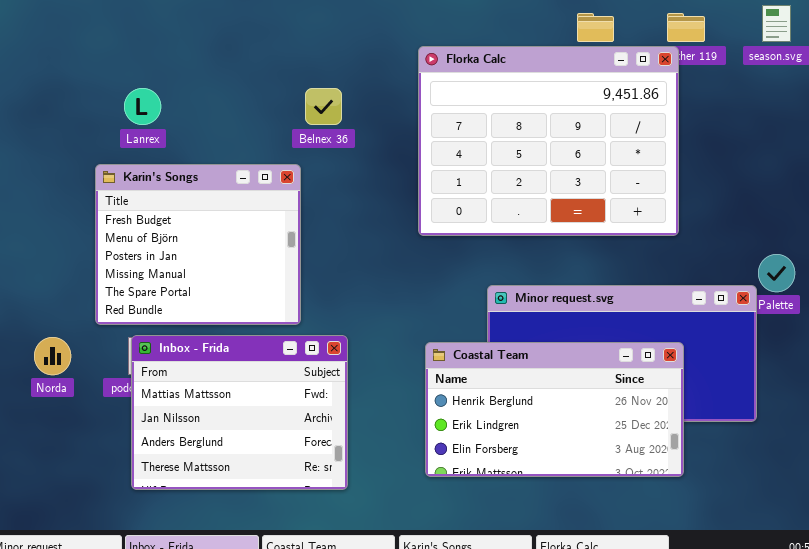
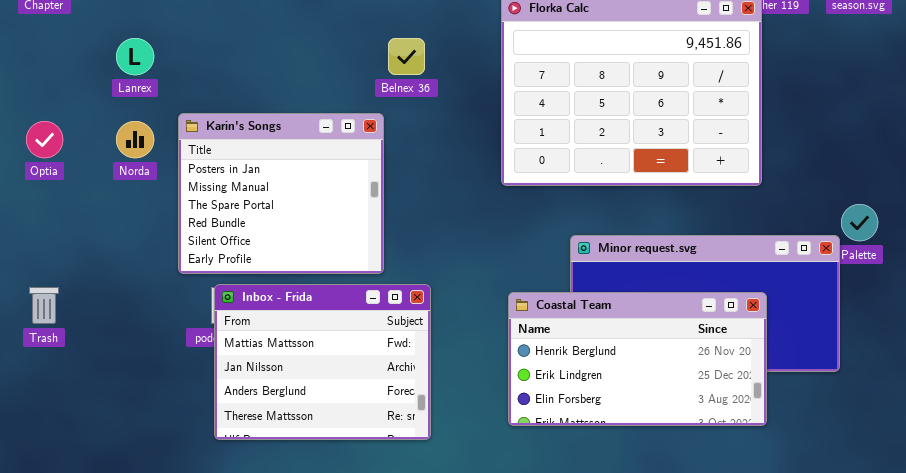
Lanrex: [124,88,161,125] -> [116,38,154,75], moved
Karin's Songs: [95,164,301,325] -> [178,113,384,274], scrolled down 2 rows
Norda: [34,337,71,375] -> [116,121,154,158], moved

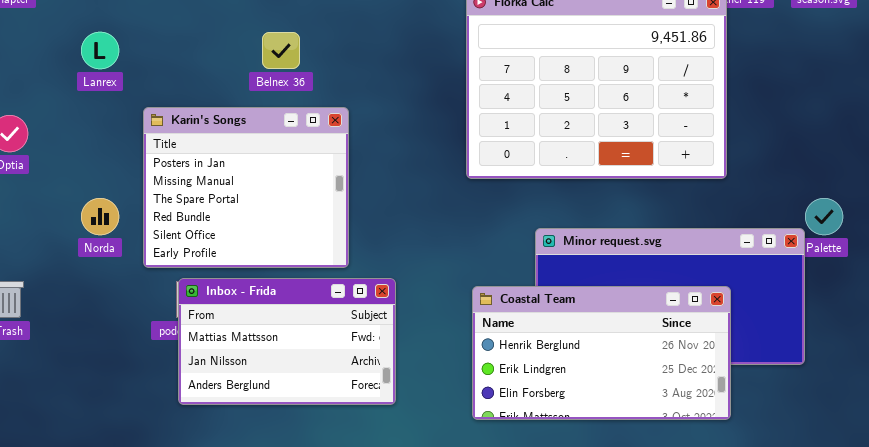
Belnex 36: [388,38,425,75] -> [262,32,300,69], moved
Norda: [116,121,154,158] -> [81,198,119,235], moved
Inbox - Frida: [214,284,431,440] -> [178,278,396,405], resized

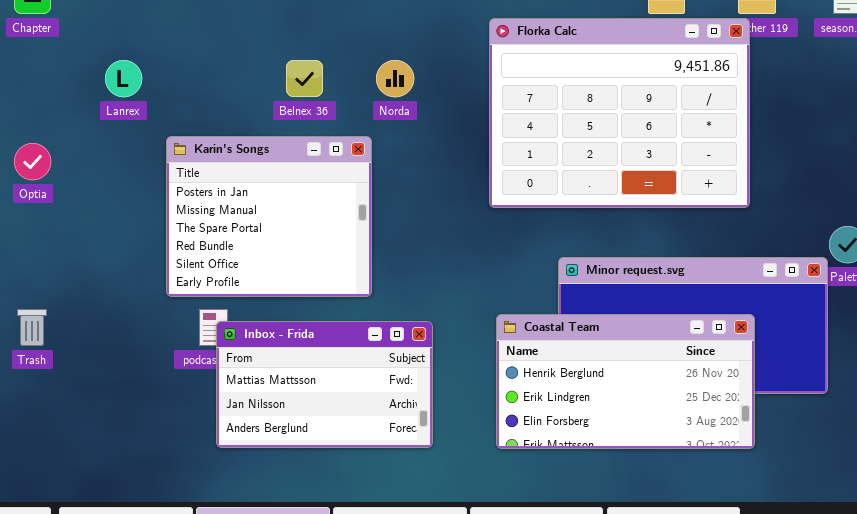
Norda: [81,198,119,235] -> [376,60,414,97], moved
Inbox - Frida: [178,278,396,405] -> [216,321,433,448], moved

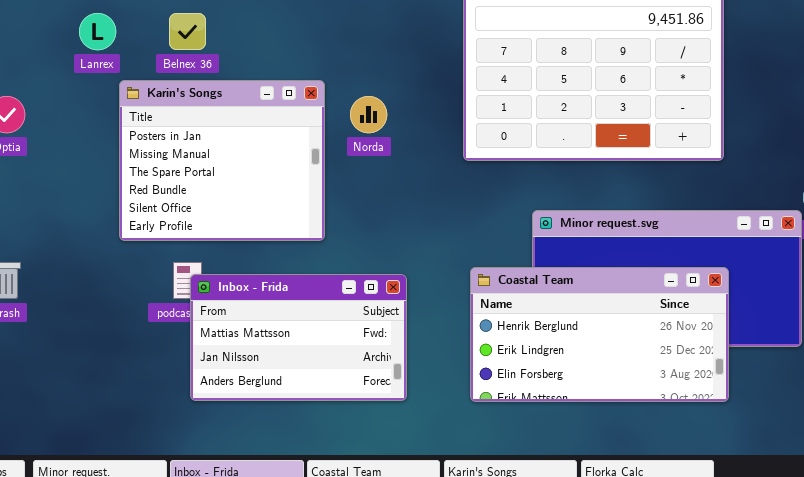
Belnex 36: [286,60,323,97] -> [169,13,206,50], moved
Norda: [376,60,414,97] -> [350,96,387,133], moved
Karin's Songs: [166,136,372,297] -> [119,80,325,241], moved

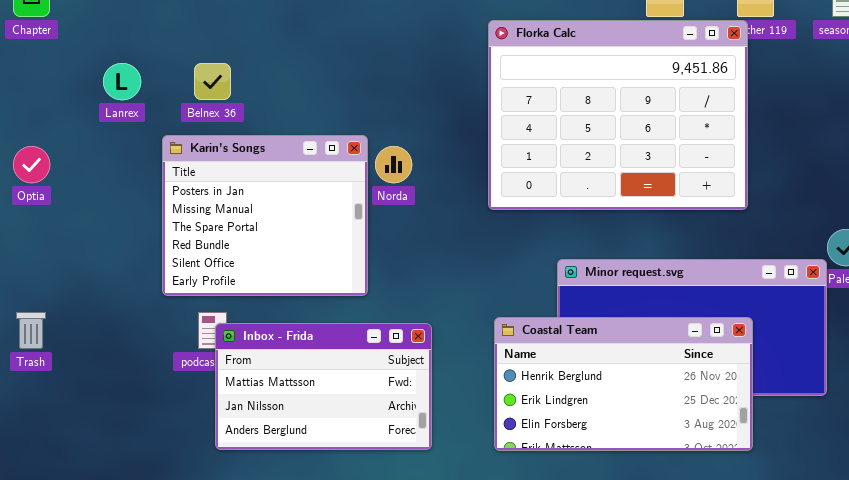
Karin's Songs: [119,80,325,241] -> [162,135,368,296], moved

